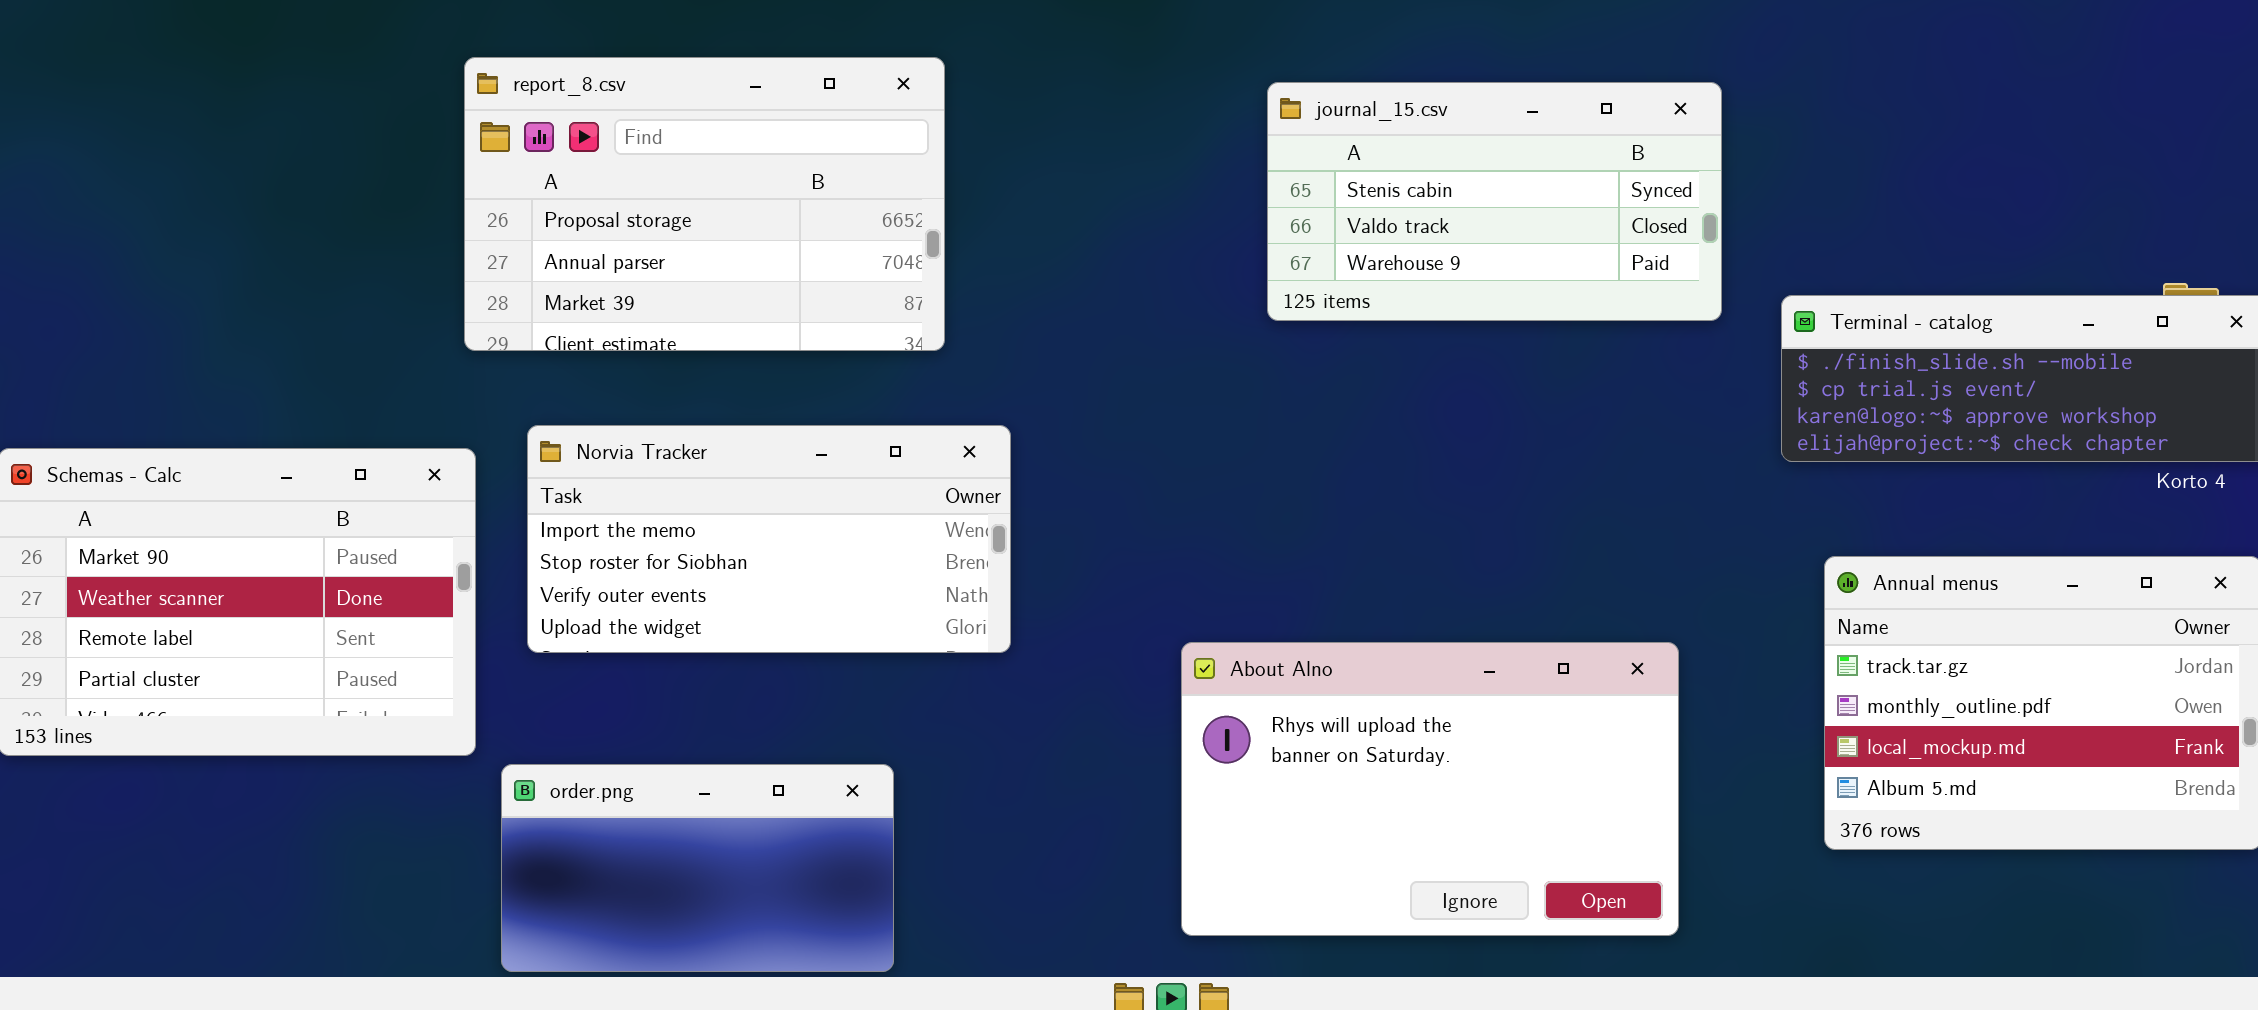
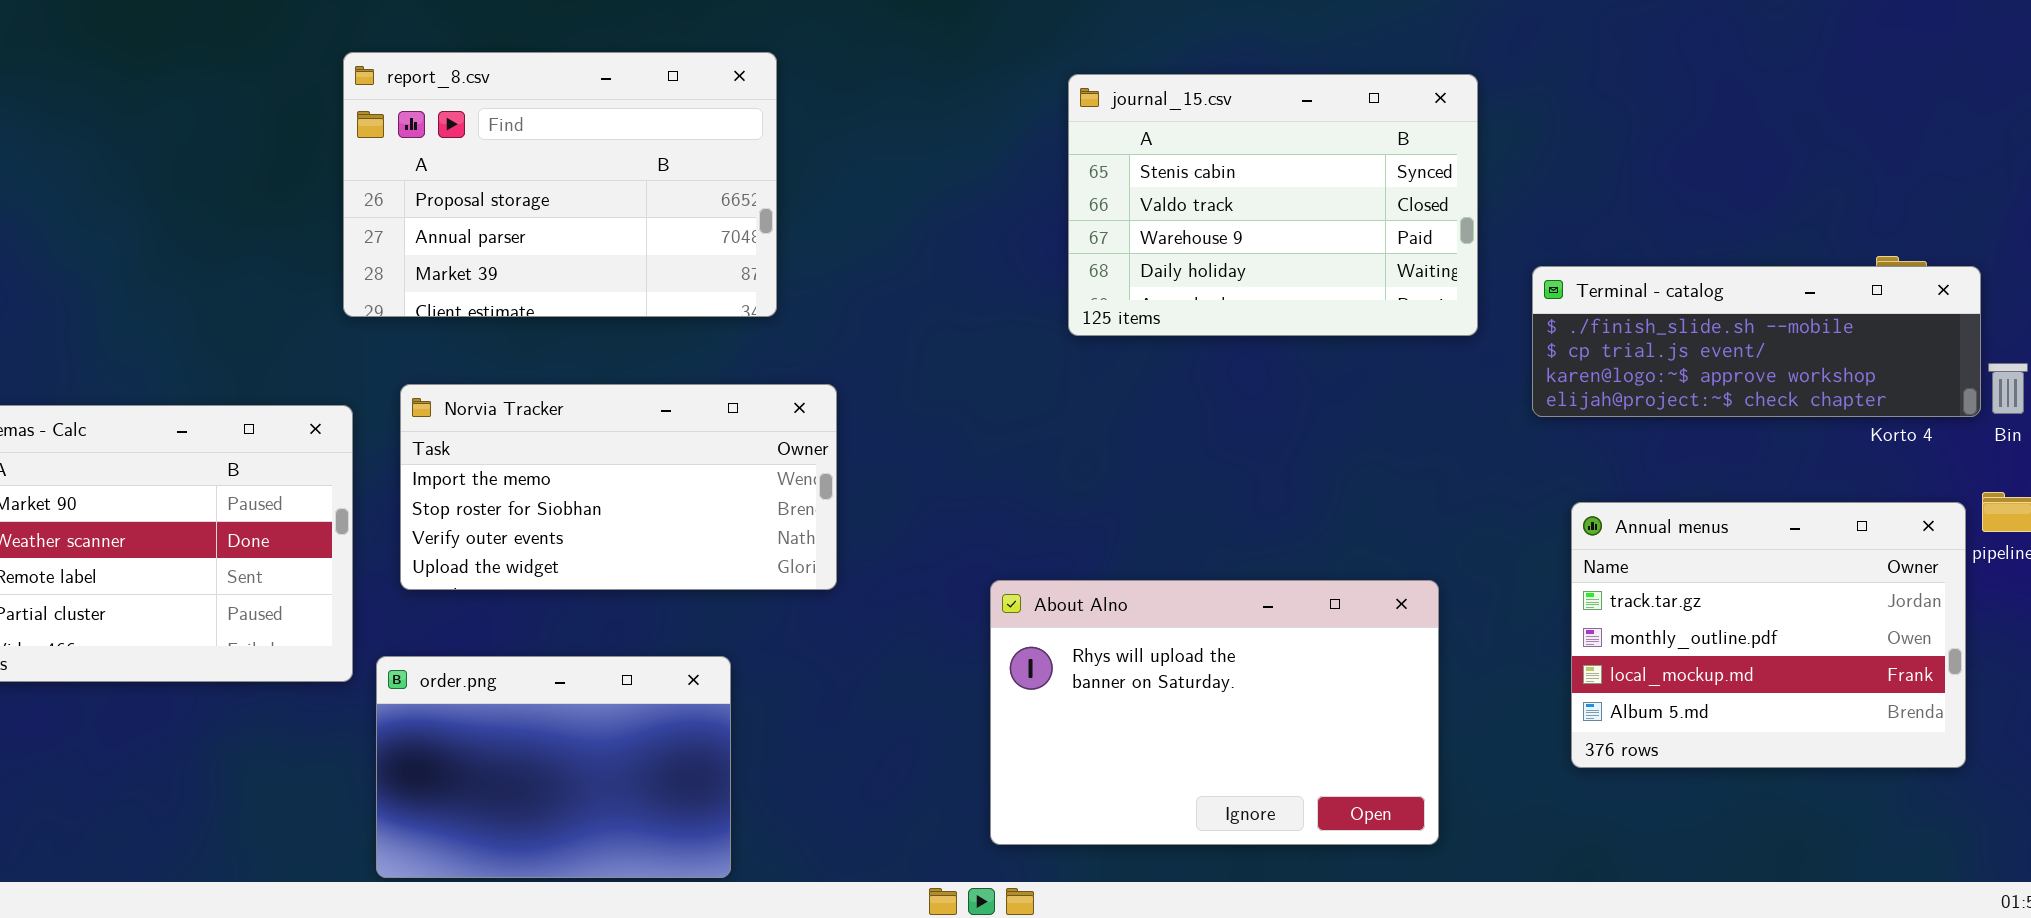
journal_15.csv: [1267,82,1722,321] -> [1068,74,1478,336], resized
order.png: [501,764,894,972] -> [376,656,731,878], resized

